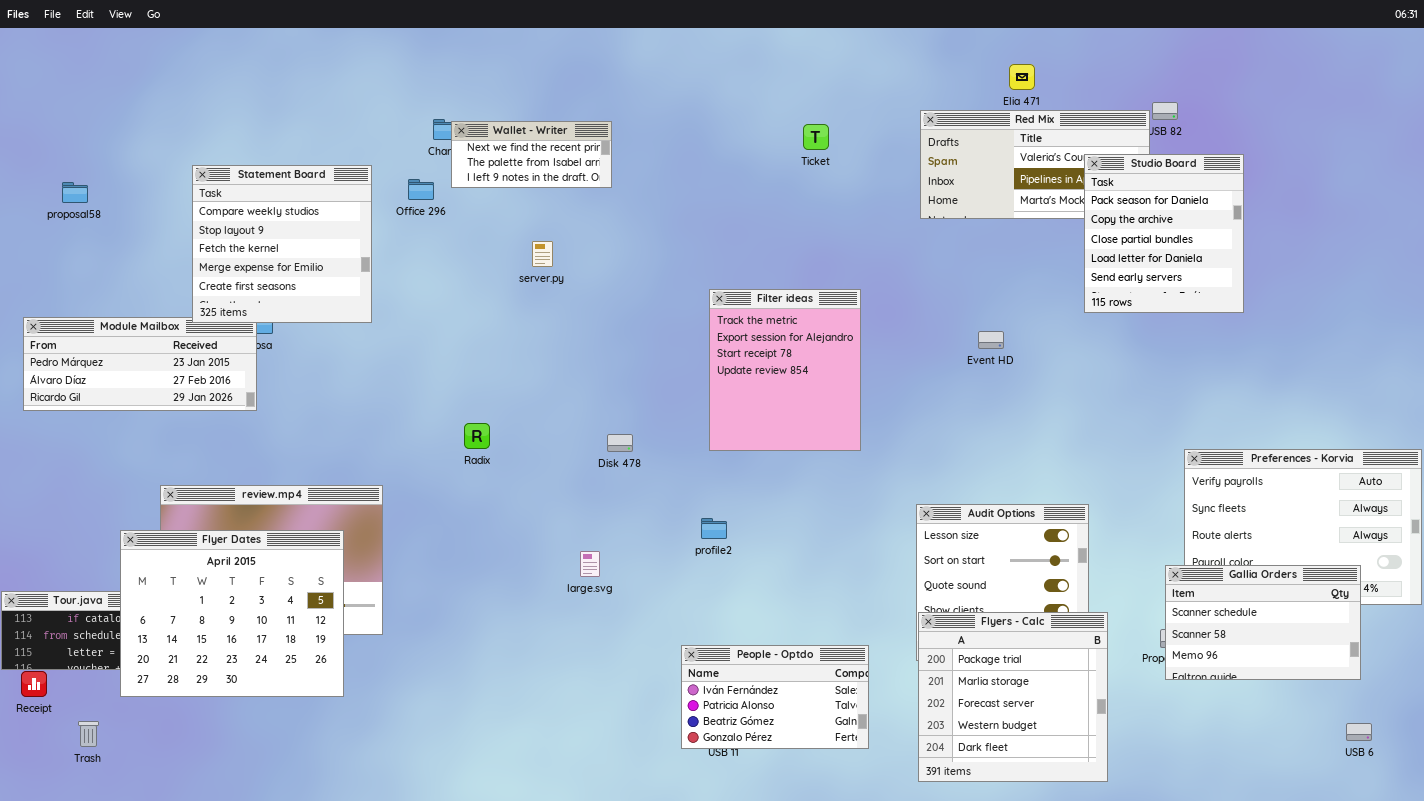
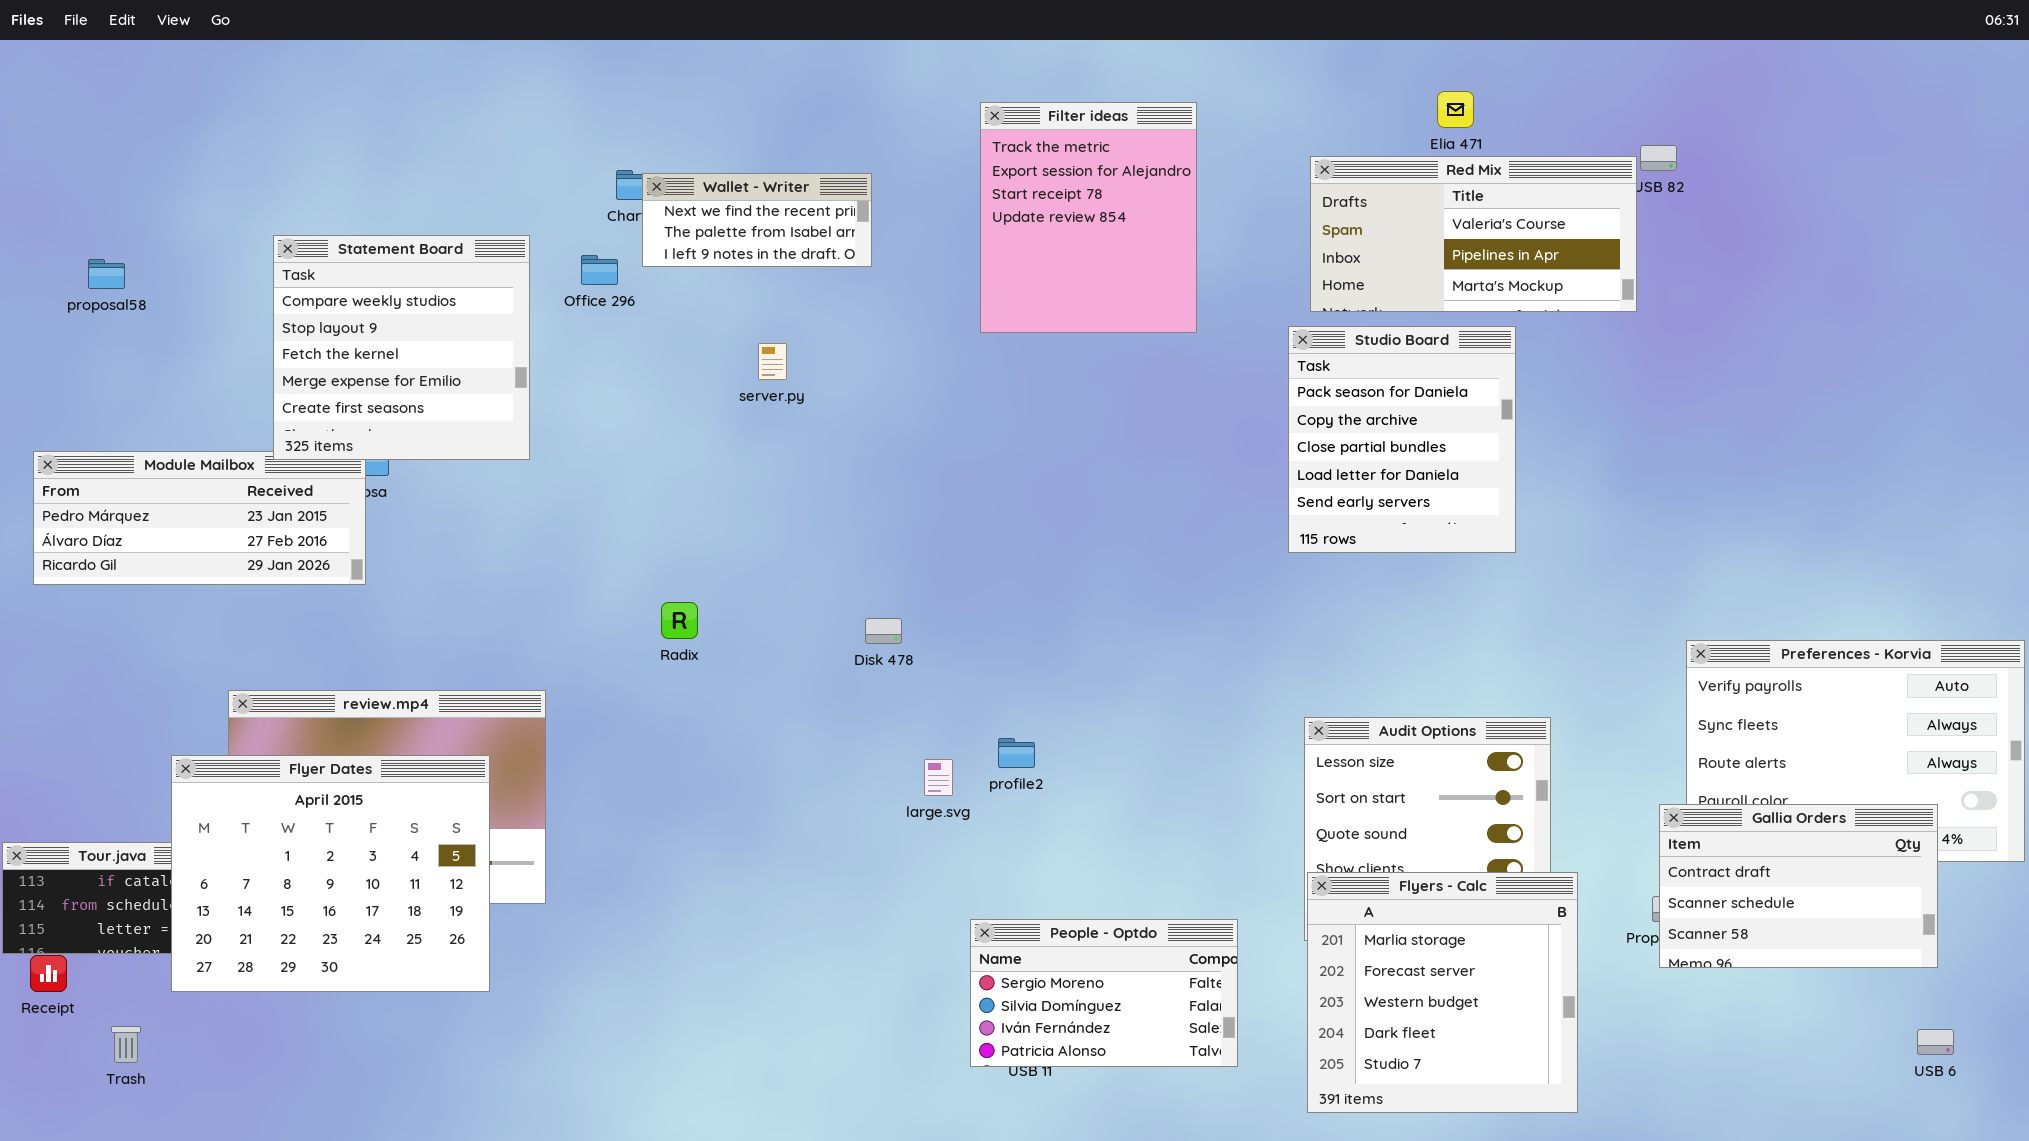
Studio Board: [1084,154,1244,313] -> [1288,326,1516,553], moved
Filter ideas: [709,289,861,451] -> [980,102,1197,333], moved
large.svg: [580,551,600,577] -> [924,759,953,796], moved
Gallia Orders: [1165,565,1361,680] -> [1659,804,1938,968], scrolled up 1 row
Flyers - Calc: [918,612,1108,782] -> [1307,872,1578,1113], scrolled down 1 row
People - Optdo: [681,645,869,749] -> [970,919,1238,1067], scrolled up 2 rows

